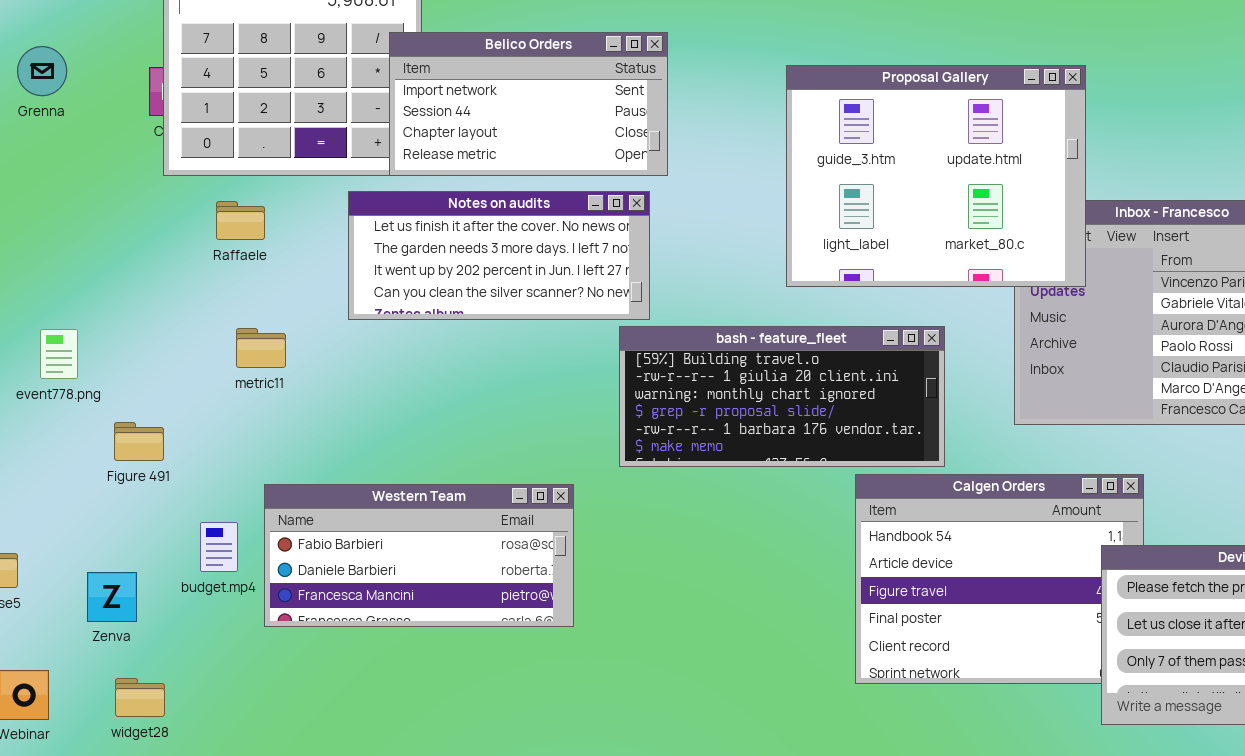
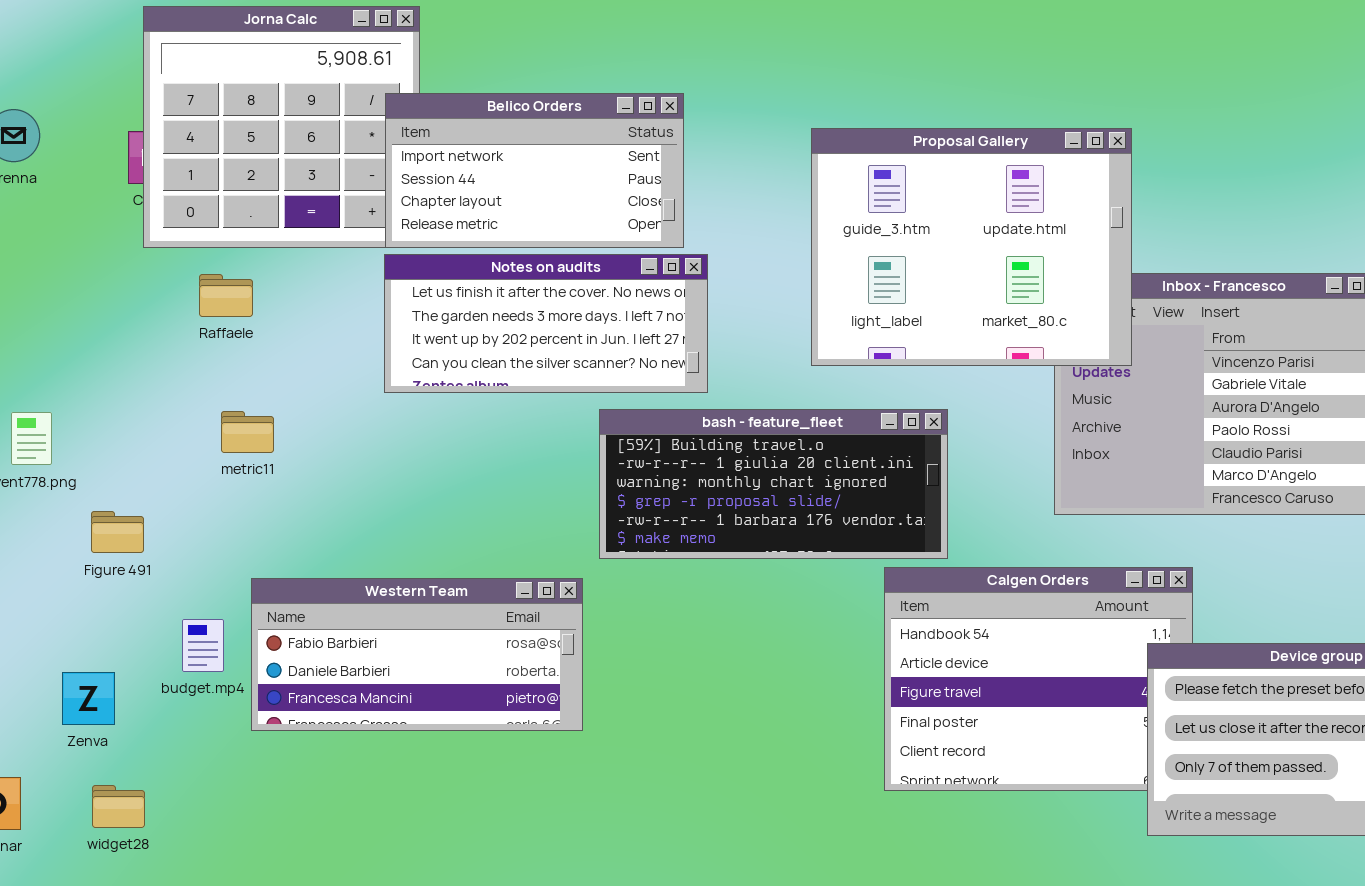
Notes on audits: [348,191,650,320] -> [384,254,708,393], moved
bash - feature_fleet: [619,326,945,467] -> [599,409,948,559], moved

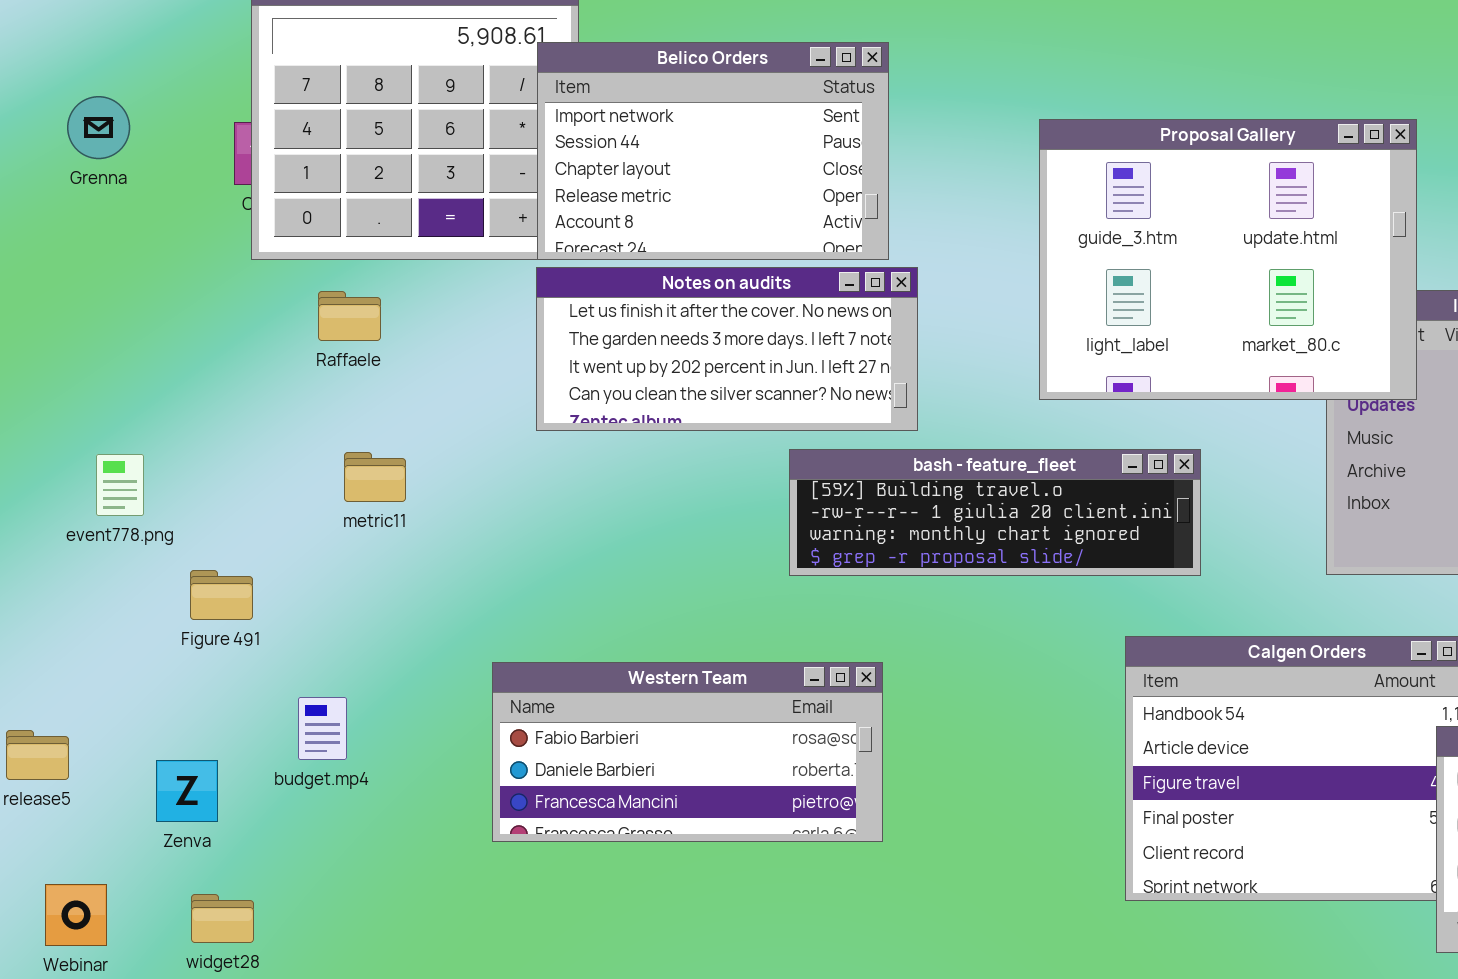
Belico Orders: [385,93,684,248] -> [537,42,889,260], resized
bash - feature_fleet: [599,409,948,559] -> [789,449,1201,576], resized
Western Team: [251,578,583,731] -> [492,662,883,842], moved

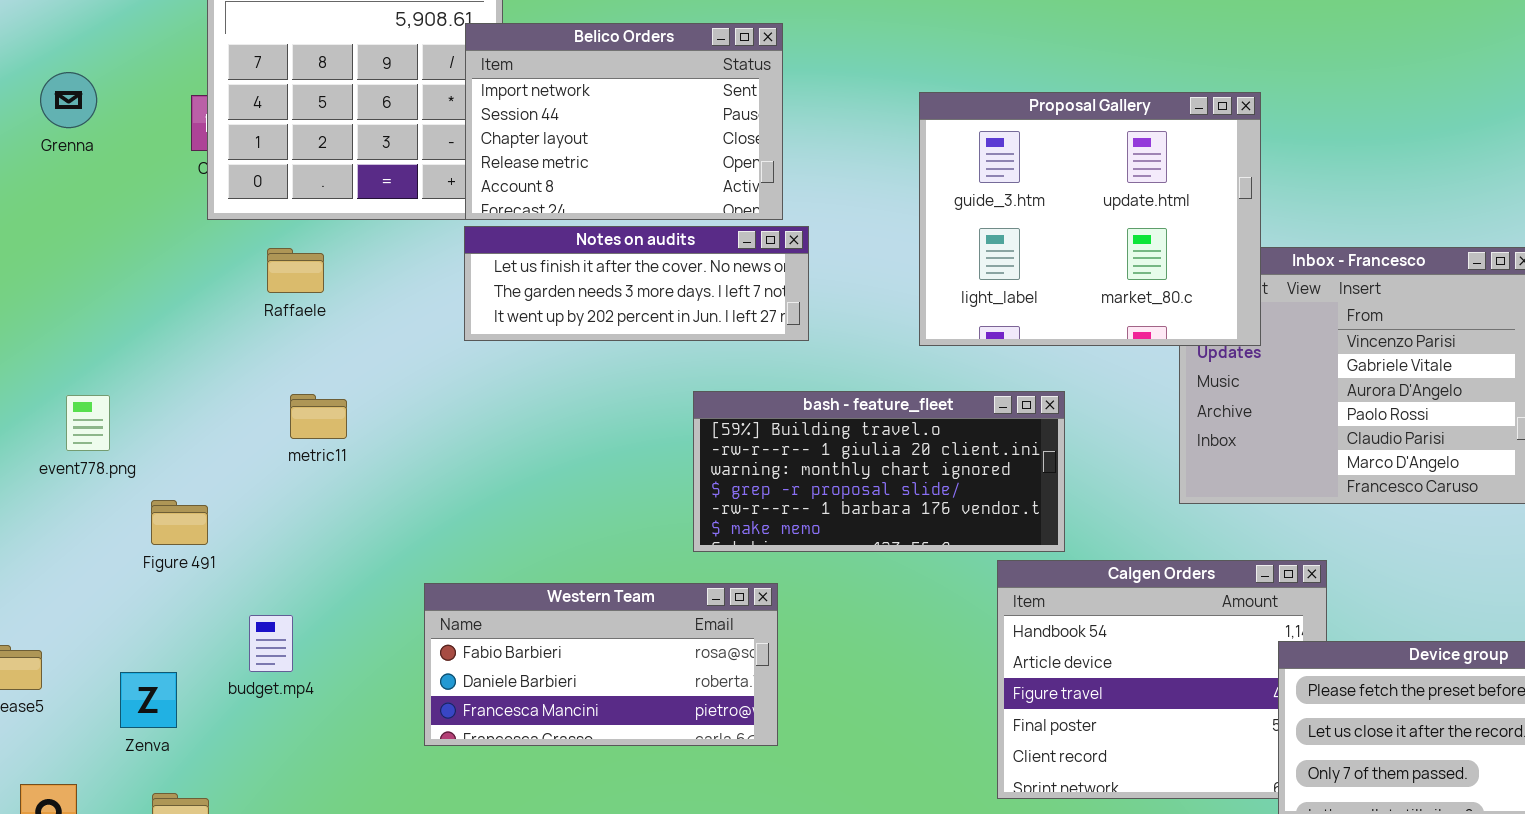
Notes on audits: [536,267,918,431] -> [464,226,809,341], resized
bash - feature_fleet: [789,449,1201,576] -> [693,391,1065,552], resized

